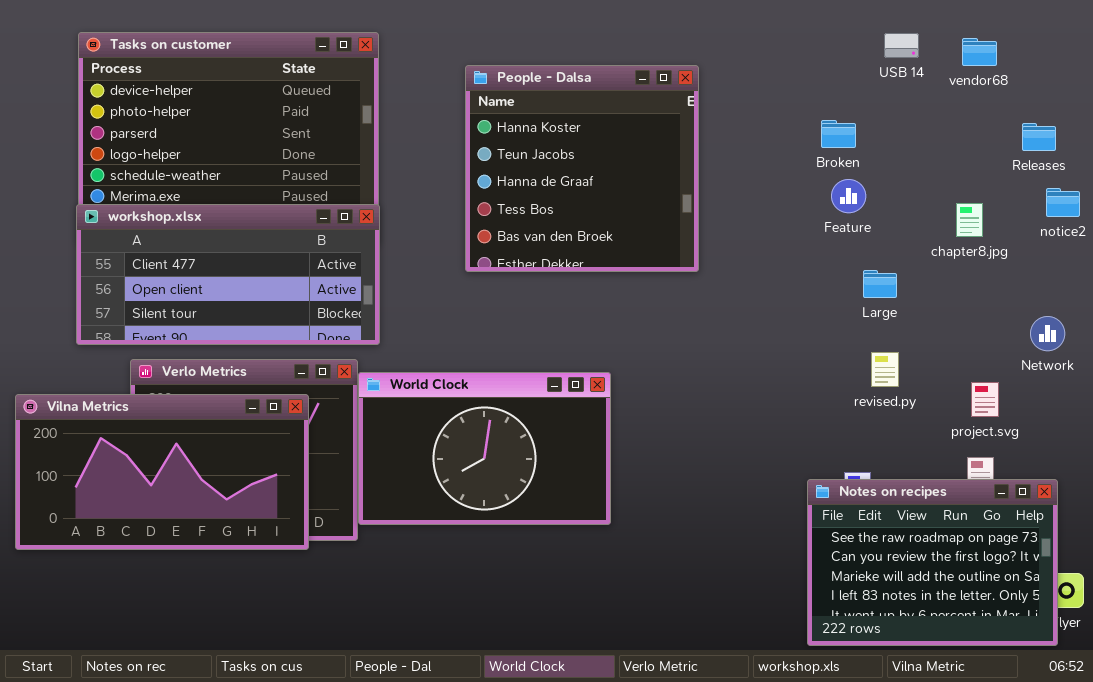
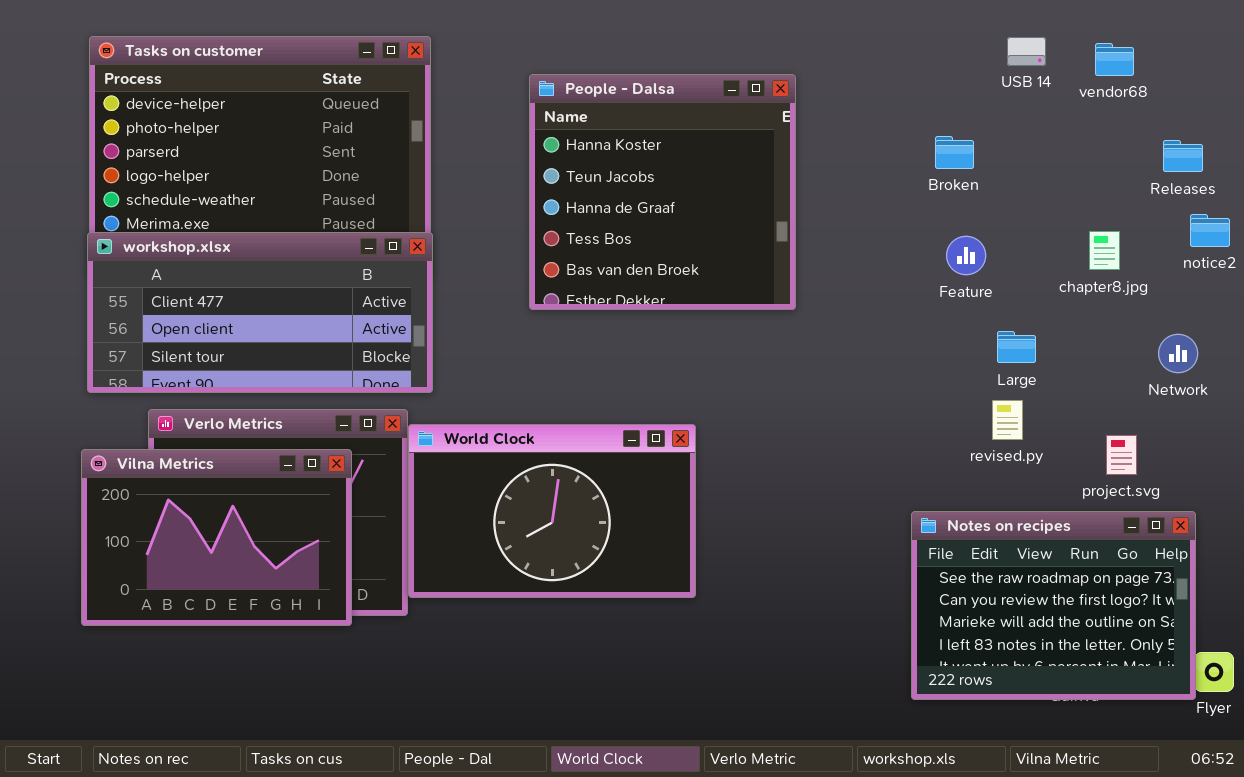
Feature: [831,179,866,213] -> [946,236,986,275], moved
Large: [863,270,897,298] -> [997,331,1036,363], moved
Network: [1030,316,1065,351] -> [1158,334,1198,373], moved
Vilna Metrics: [15,394,309,550] -> [81,449,352,626], resized
Notes on recipes: [807,479,1058,646] -> [911,511,1196,700], moved

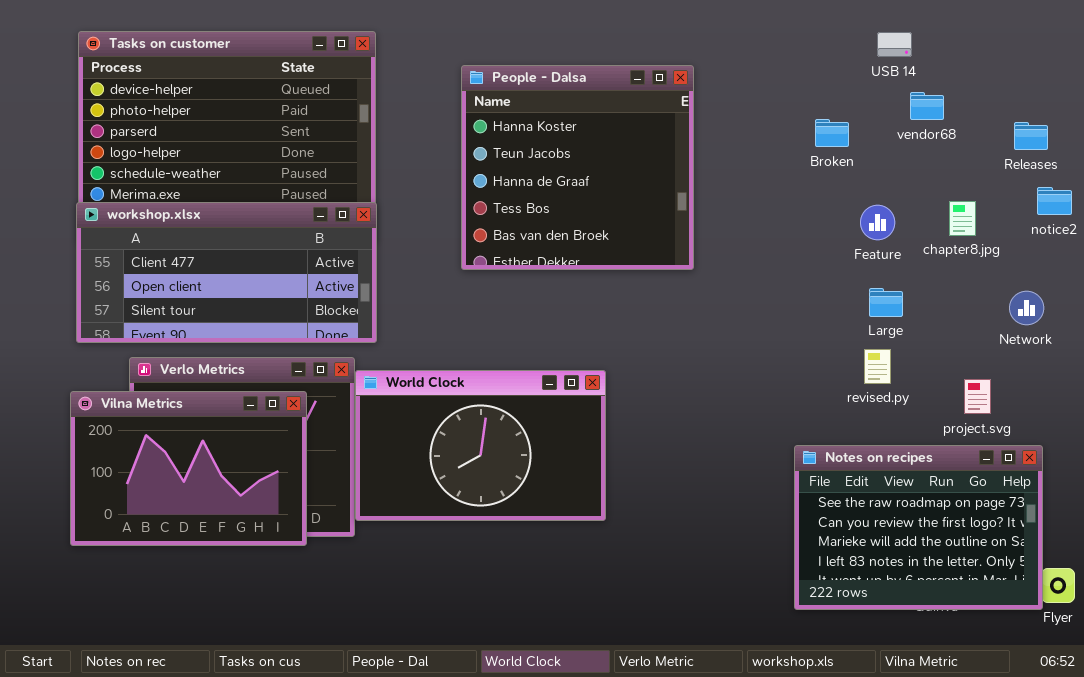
vendor68: [1095,43,1134,76] -> [910,92,944,120], moved
Feature: [946,236,986,275] -> [860,205,895,240], moved

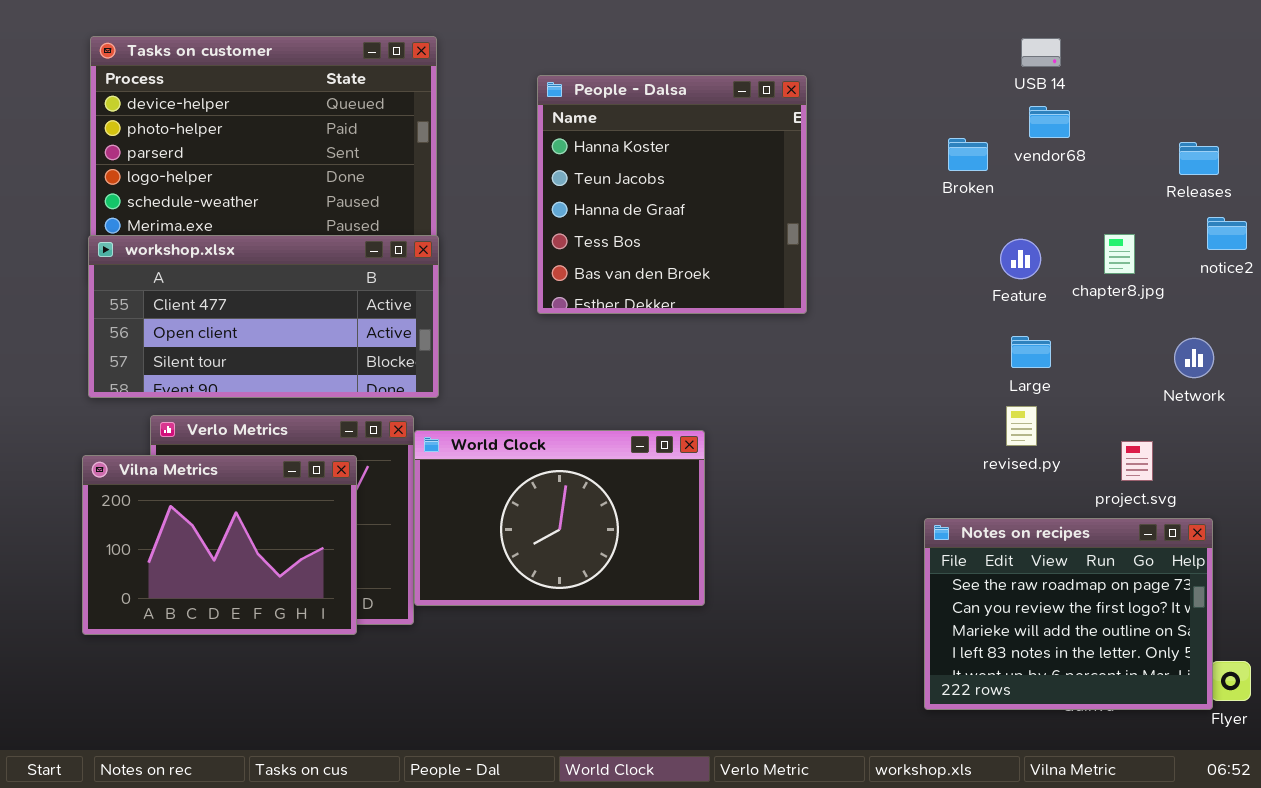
vendor68: [910,92,944,120] -> [1029,106,1070,138], moved

